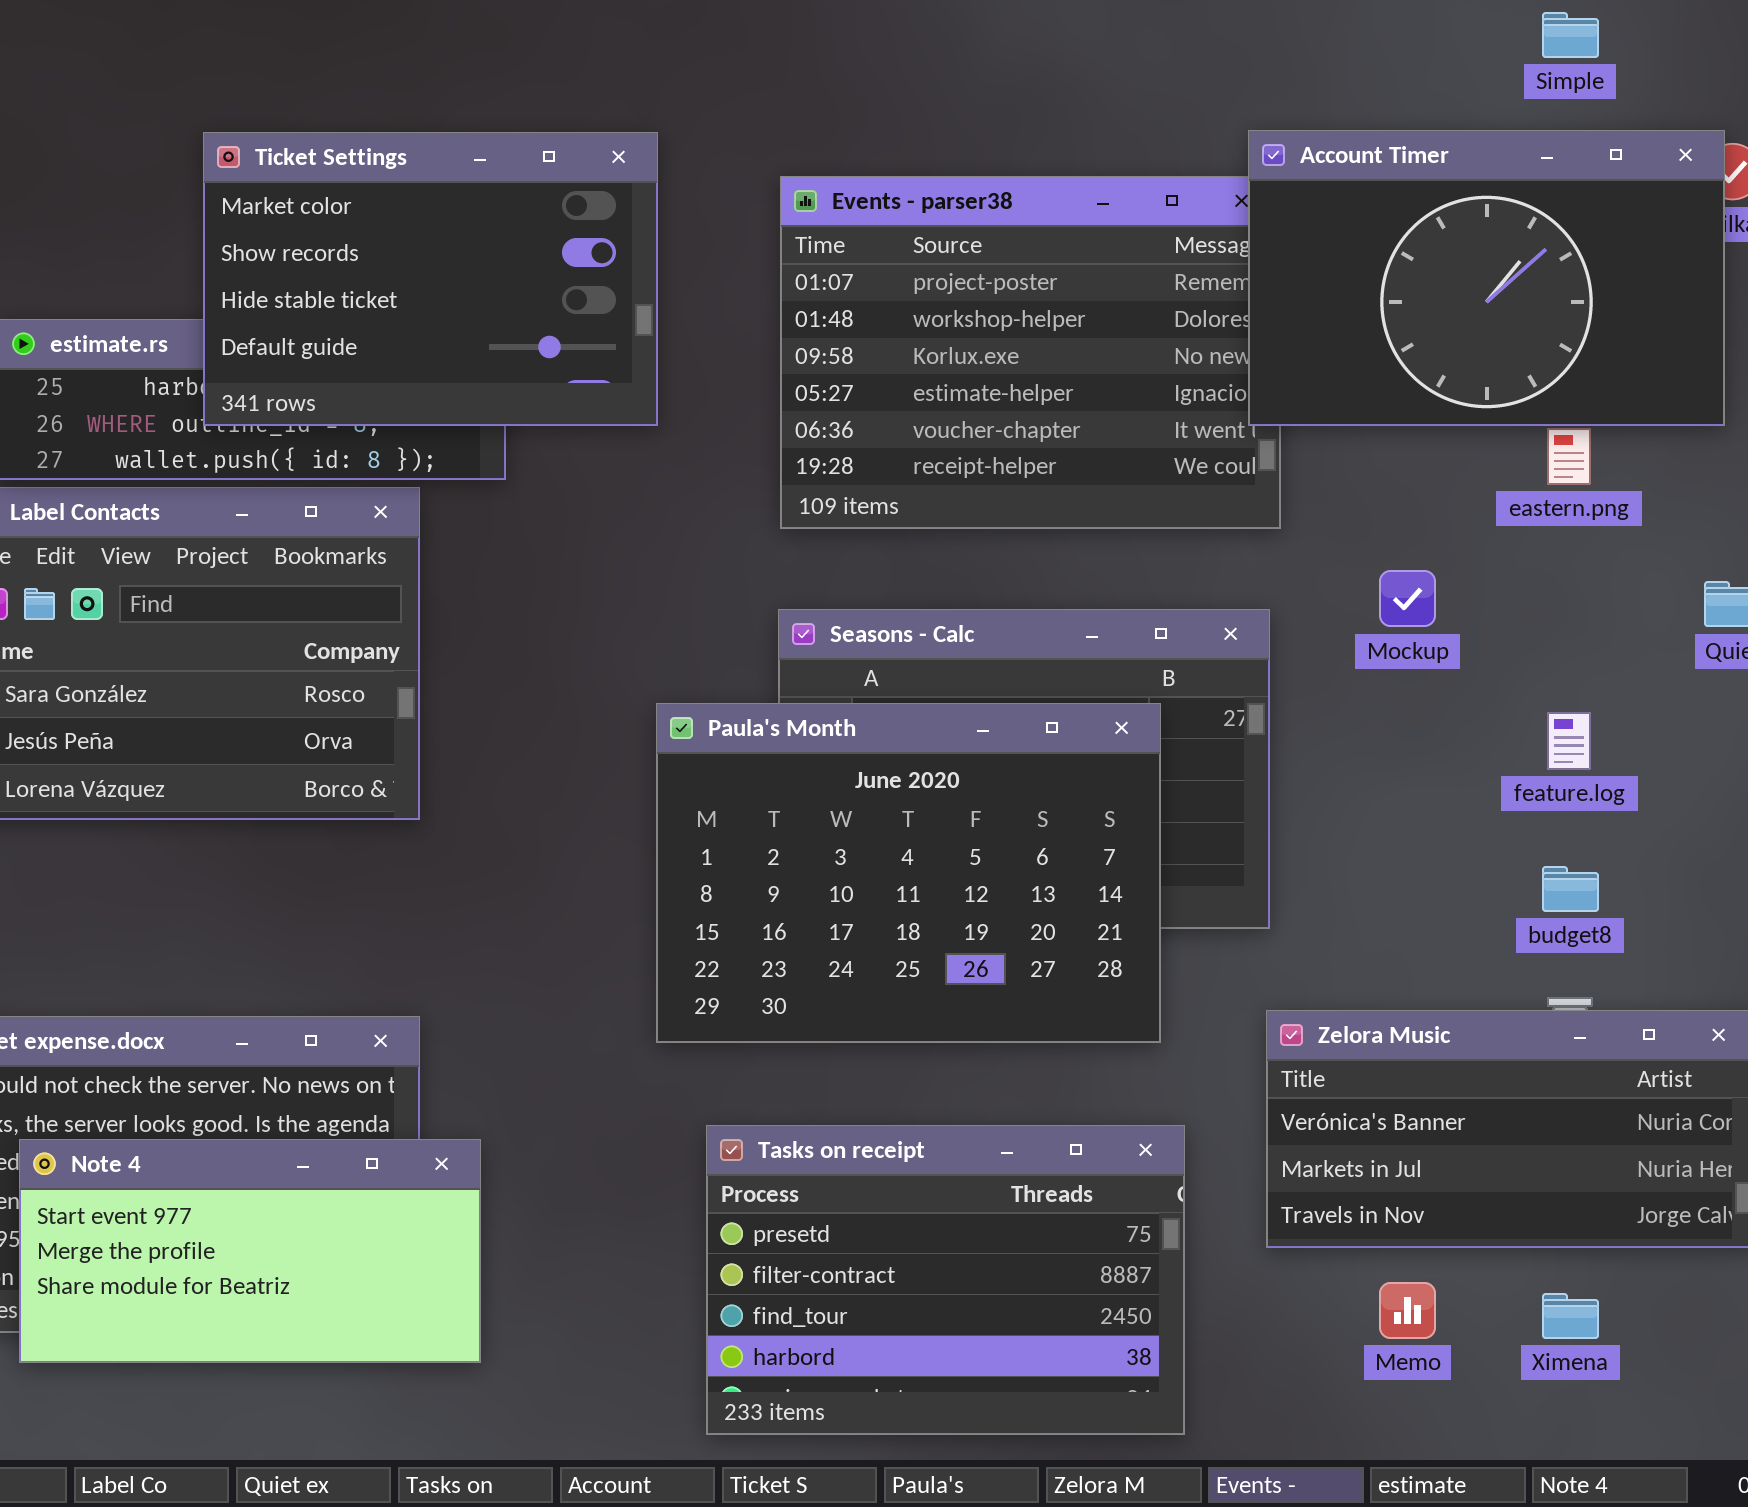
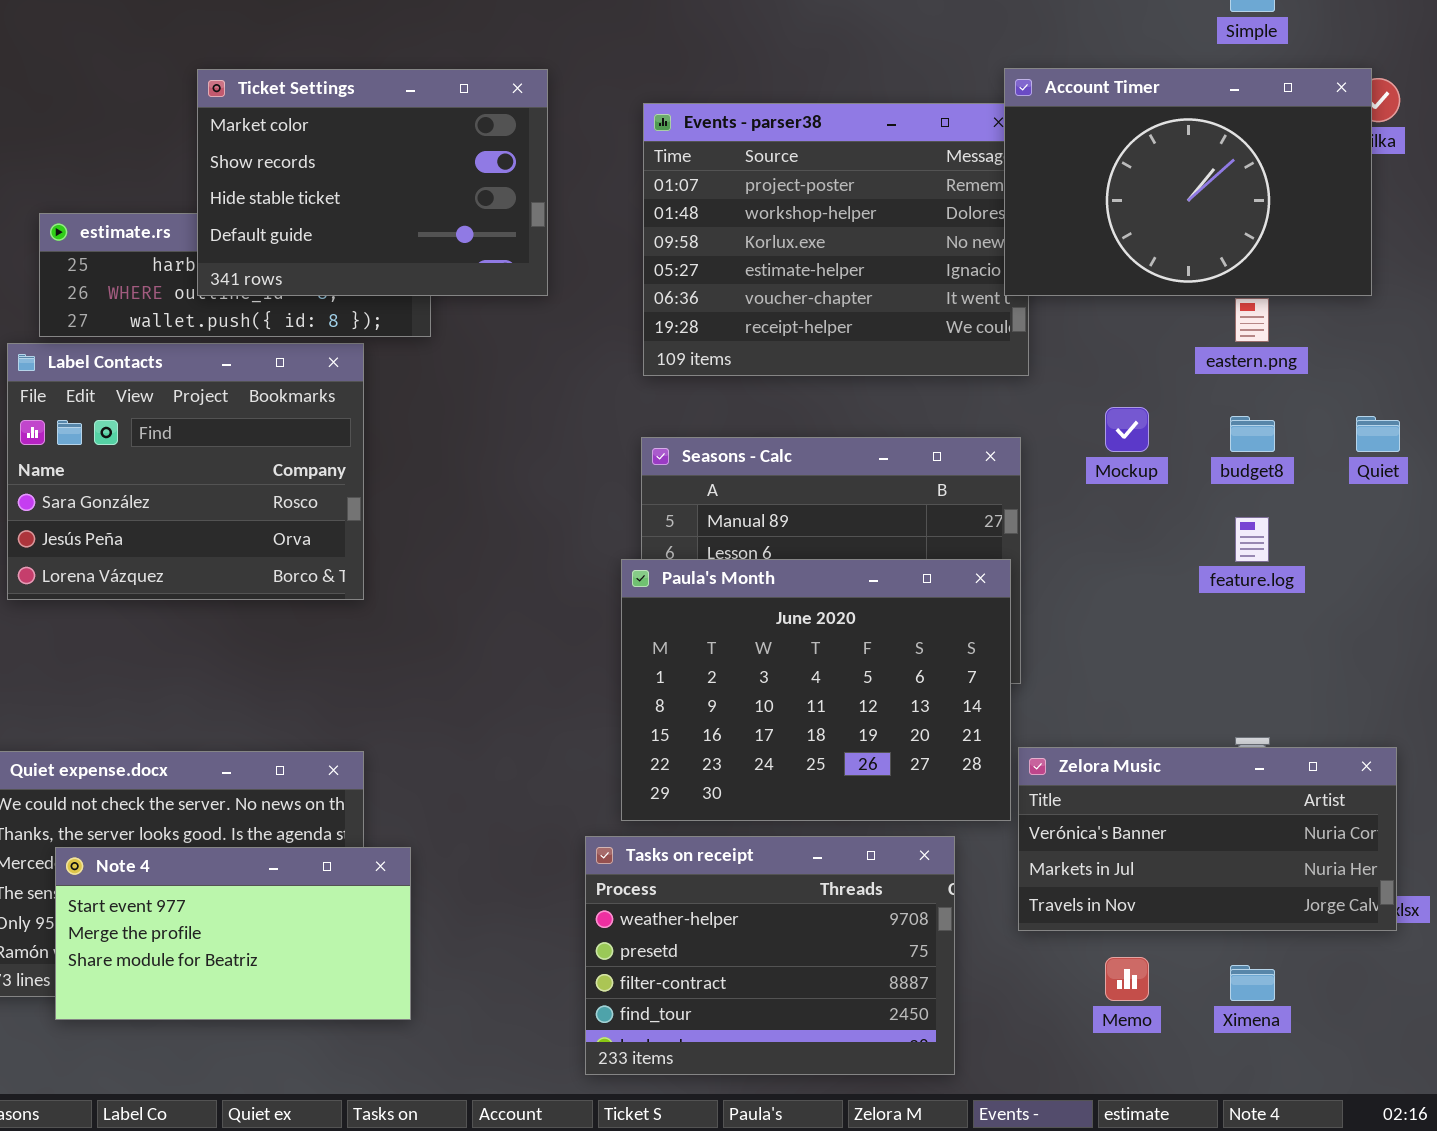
Paula's Month: [656,703,1161,1043] -> [621,559,1011,821], moved
budget8: [1542,866,1599,912] -> [1230,416,1275,452], moved
Tasks on receipt: [706,1125,1185,1435] -> [585,836,955,1075], scrolled up 1 row

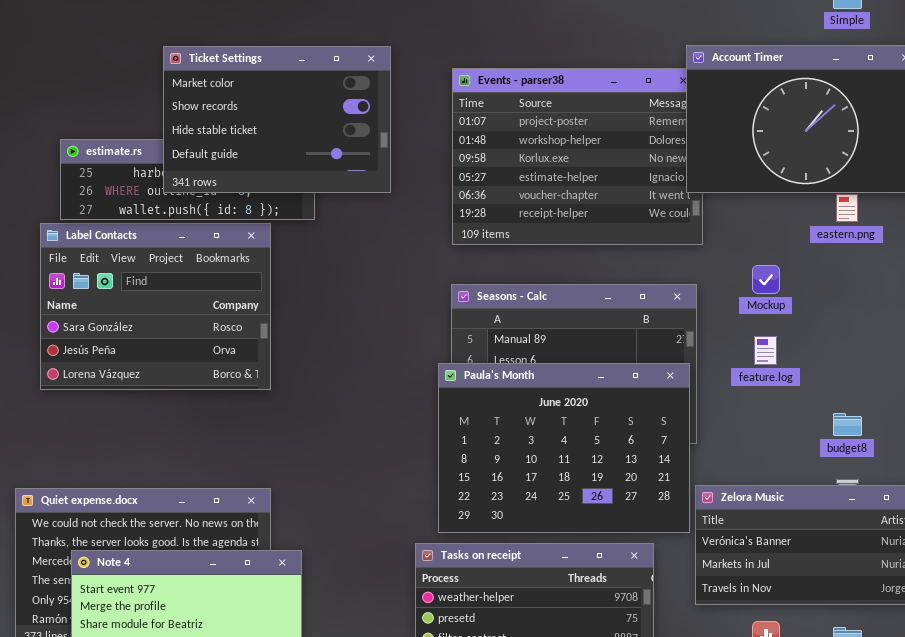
budget8: [1230,416,1275,452] -> [833,413,862,436], moved
feature.log: [1235,517,1269,562] -> [754,336,777,365], moved

